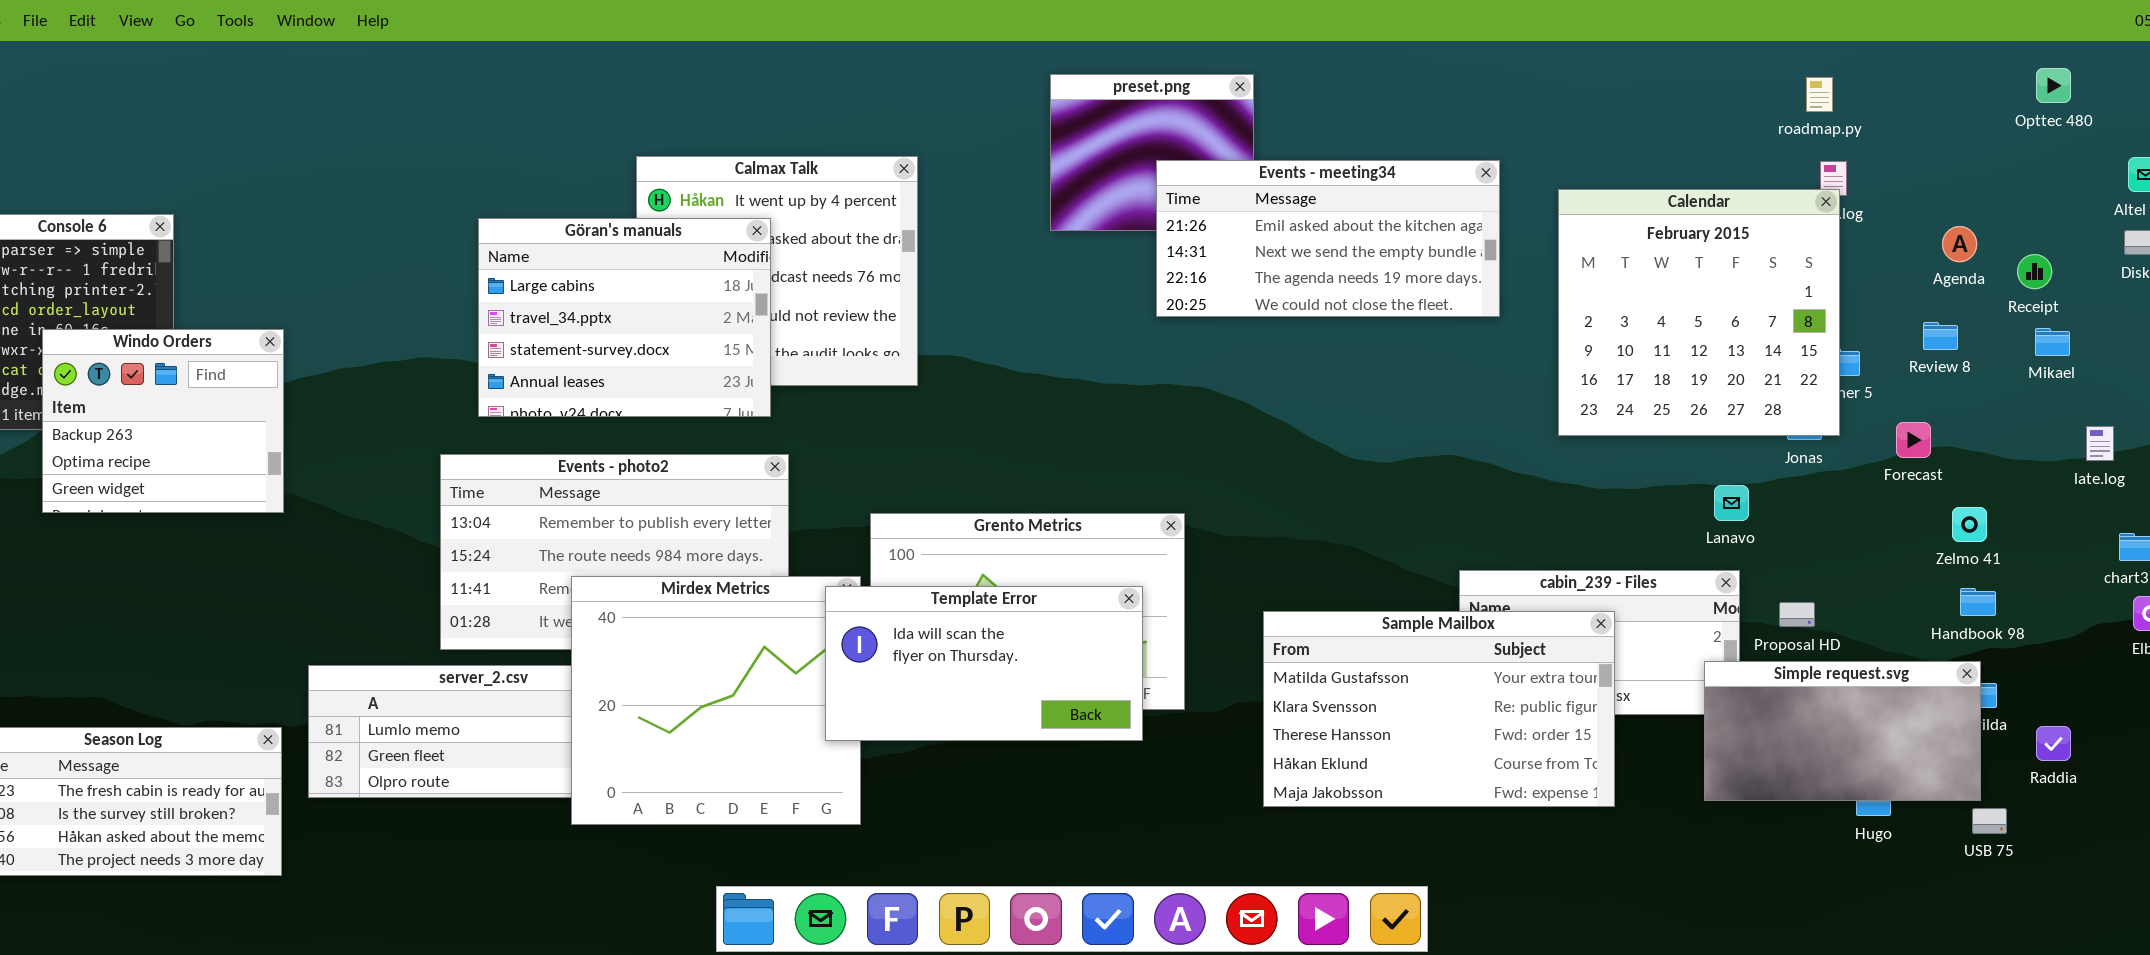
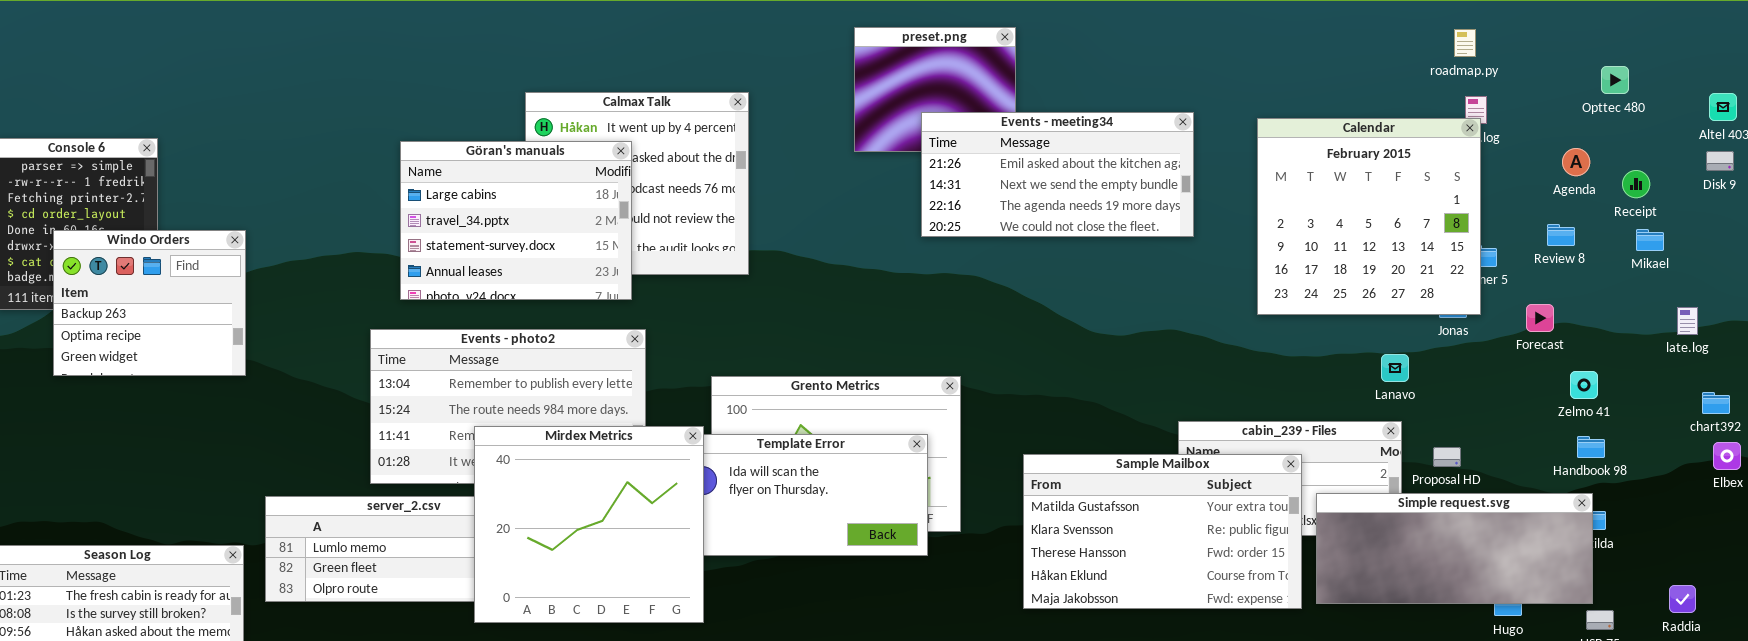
Opttec 480: [2036,68,2071,103] -> [1601,66,1629,94], moved
Events - meeting34: [1156,160,1500,317] -> [921,112,1194,237], moved
Mirdex Metrics: [571,576,861,825] -> [474,426,704,623], raised
Simple request.svg: [1704,661,1981,801] -> [1316,493,1593,604], resized
Raddia: [2036,726,2071,761] -> [1669,585,1696,613], moved

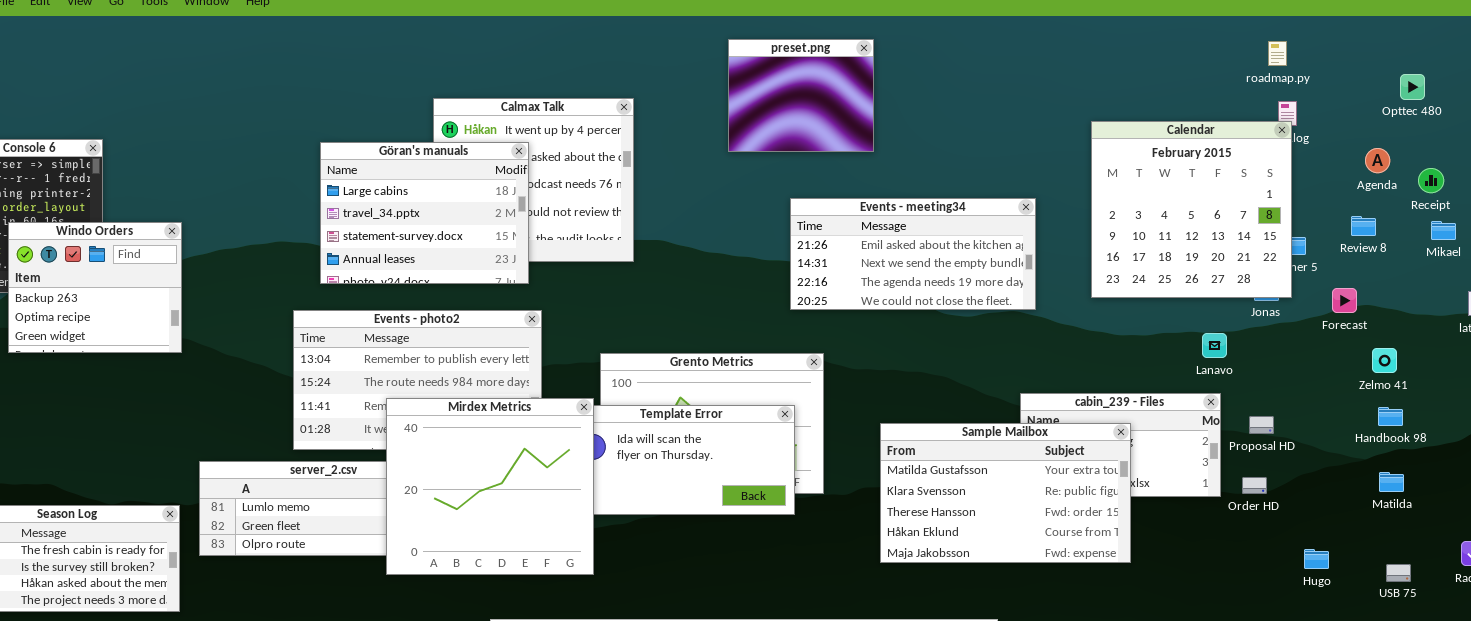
Events - meeting34: [921,112,1194,237] -> [790,198,1036,310], moved
Simple request.svg: [1316,493,1593,604] -> none, closed

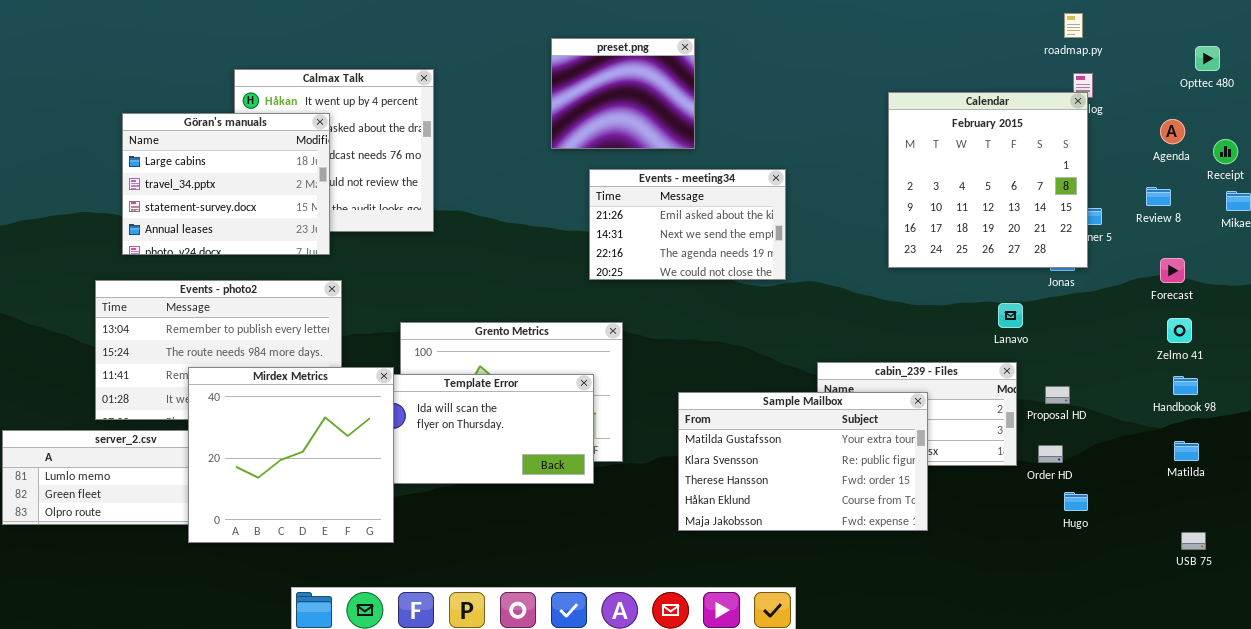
preset.png: [728,39,874,152] -> [551,38,695,149], moved
Events - meeting34: [790,198,1036,310] -> [589,169,786,280], resized
Forecast: [1332,288,1357,313] -> [1160,258,1185,283], moved
Hugo: [1304,549,1329,569] -> [1064,492,1088,511], moved

